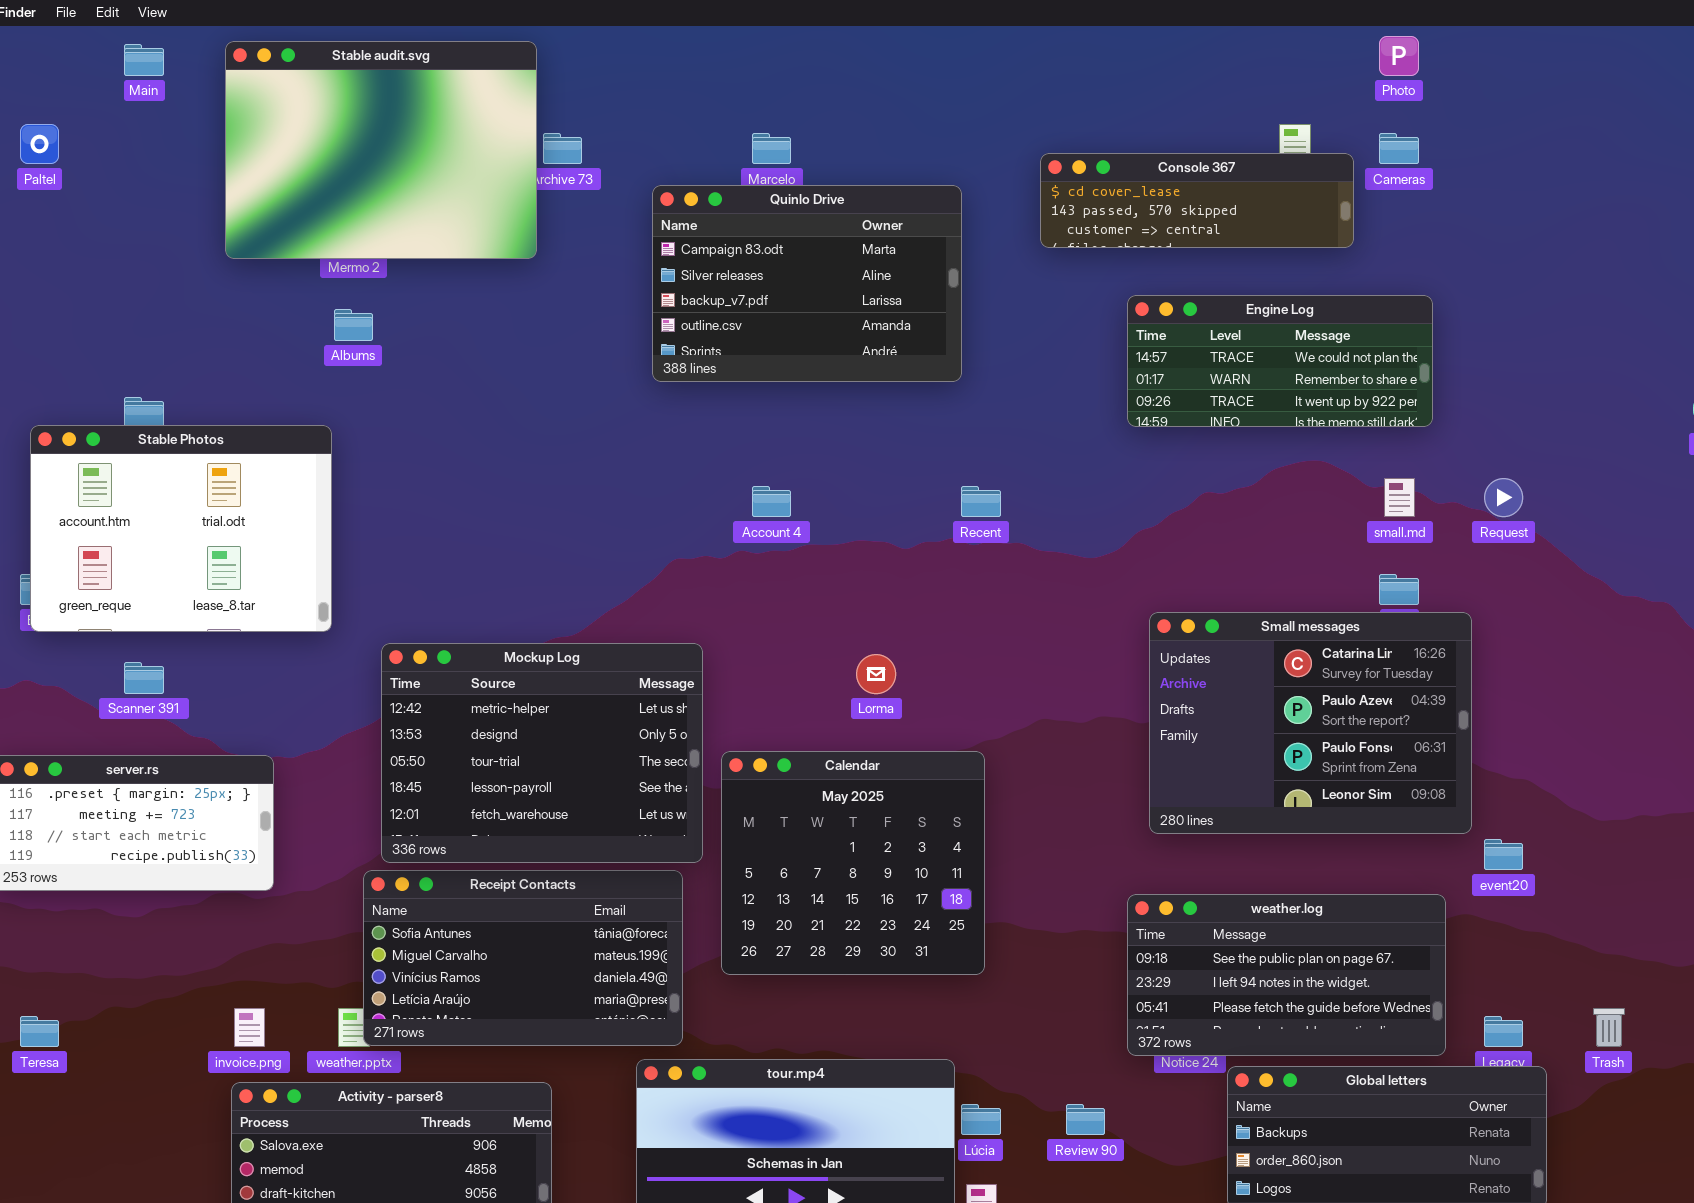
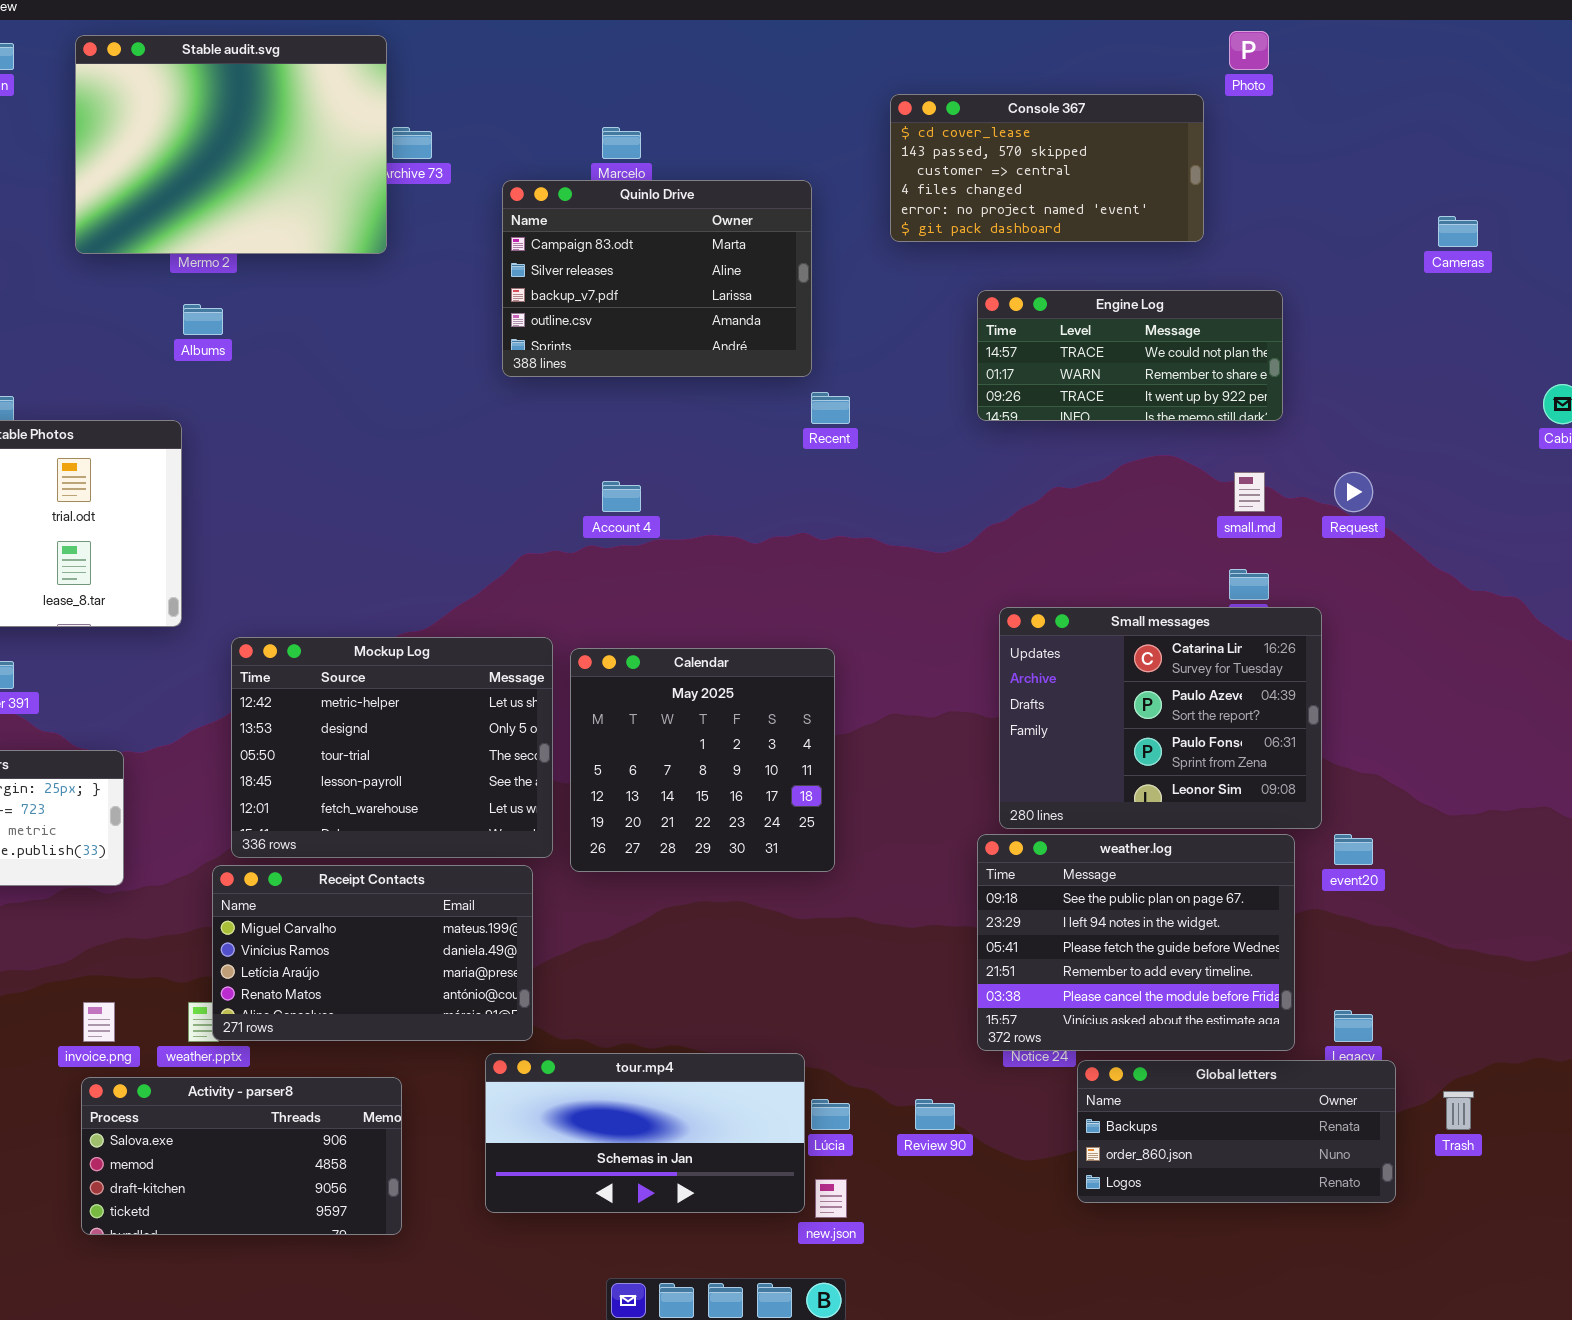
Cameras: [1379,133,1419,164] -> [1438,216,1478,247], moved
Console 367: [1040,153,1354,248] -> [890,94,1204,242], resized
Recent: [961,486,1001,517] -> [811,392,850,424], moved
Calendar: [721,751,985,975] -> [570,648,835,872], moved
Receipt Contacts: [363,870,683,1046] -> [212,865,533,1041], scrolled down 1 row
weather.log: [1127,894,1446,1056] -> [977,834,1295,1051], resized
Trash: [1593,1008,1625,1047] -> [1443,1091,1474,1130], moved

